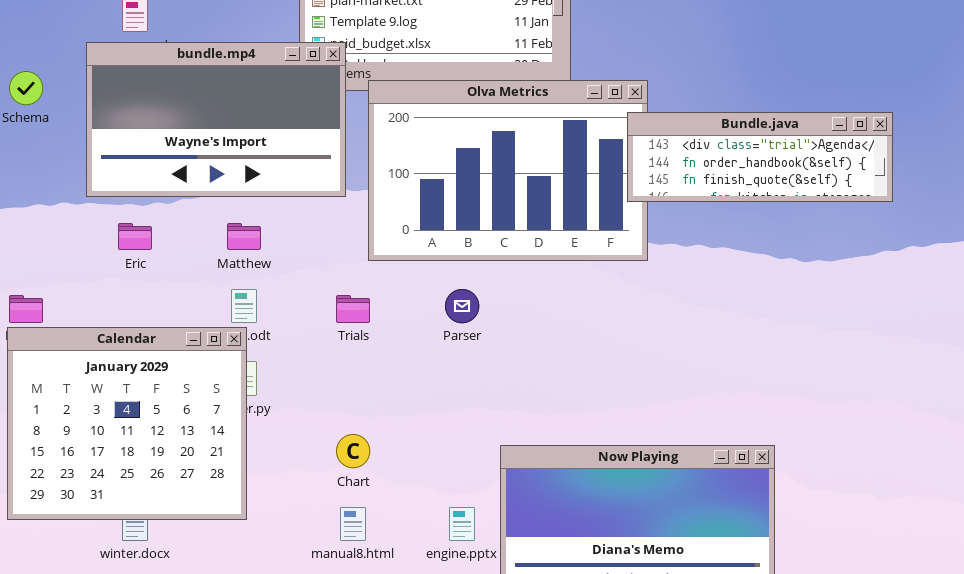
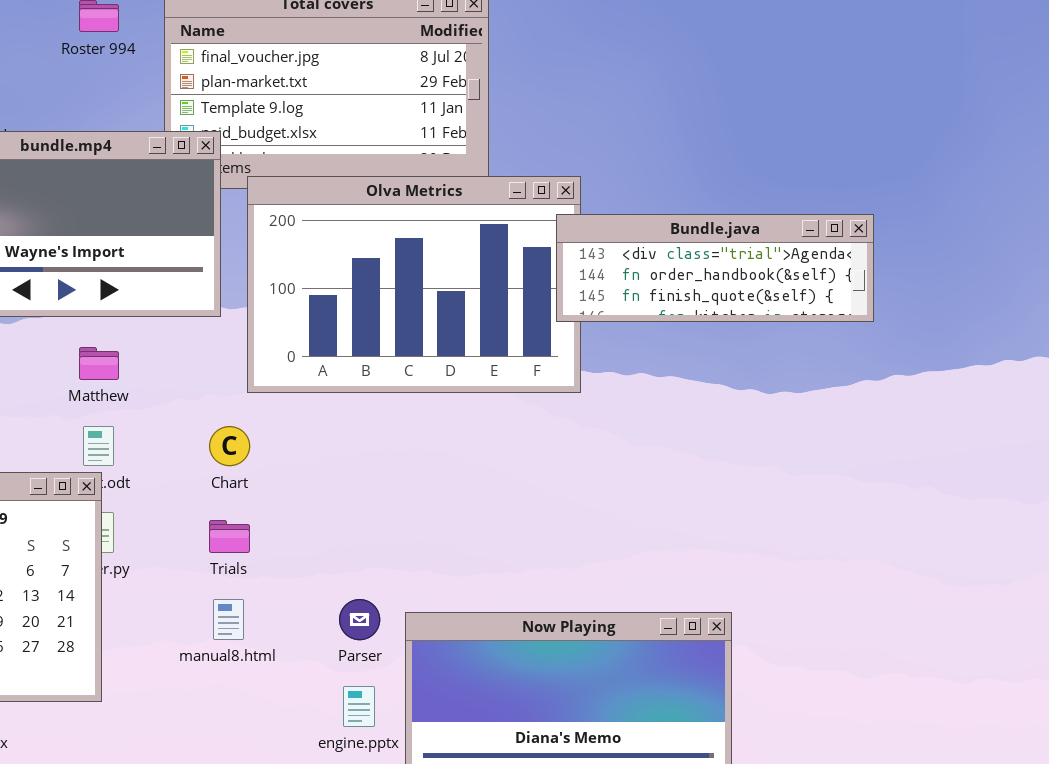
Parser: [445,289,479,323] -> [339,599,380,640], moved
Trials: [336,295,370,323] -> [209,520,250,553], moved
Chart: [336,434,370,468] -> [209,426,250,466], moved
manual8.html: [340,507,366,541] -> [213,599,244,640], moved

